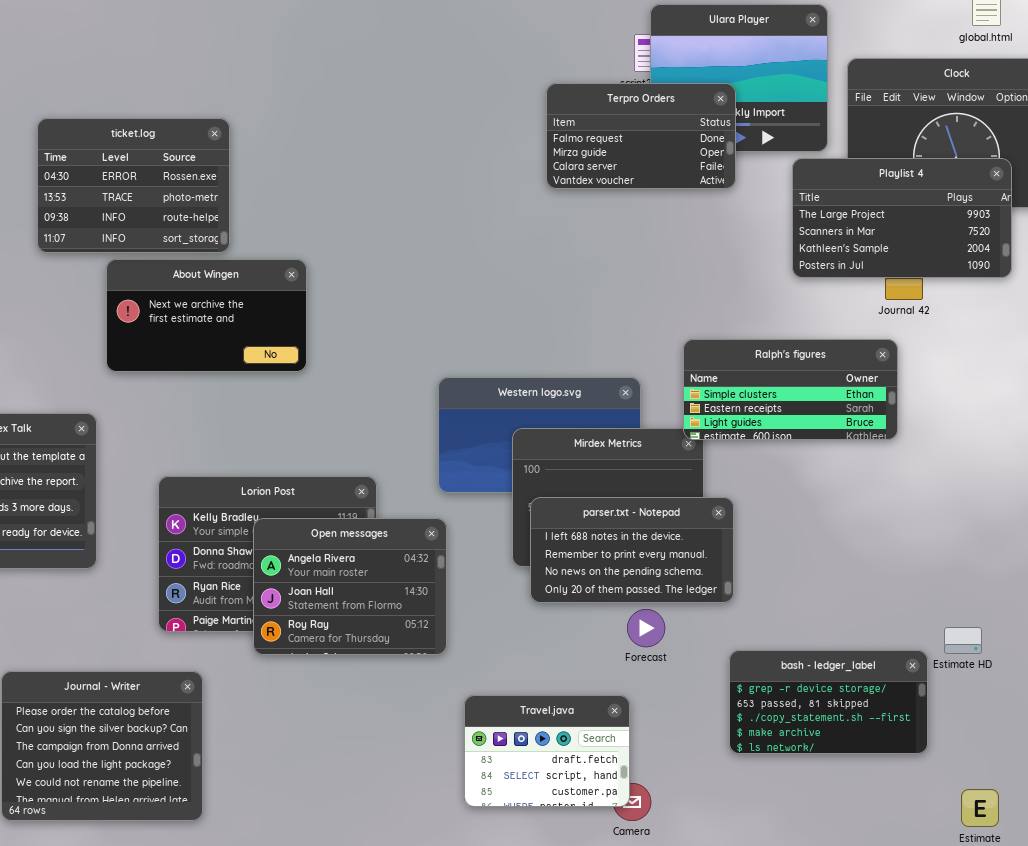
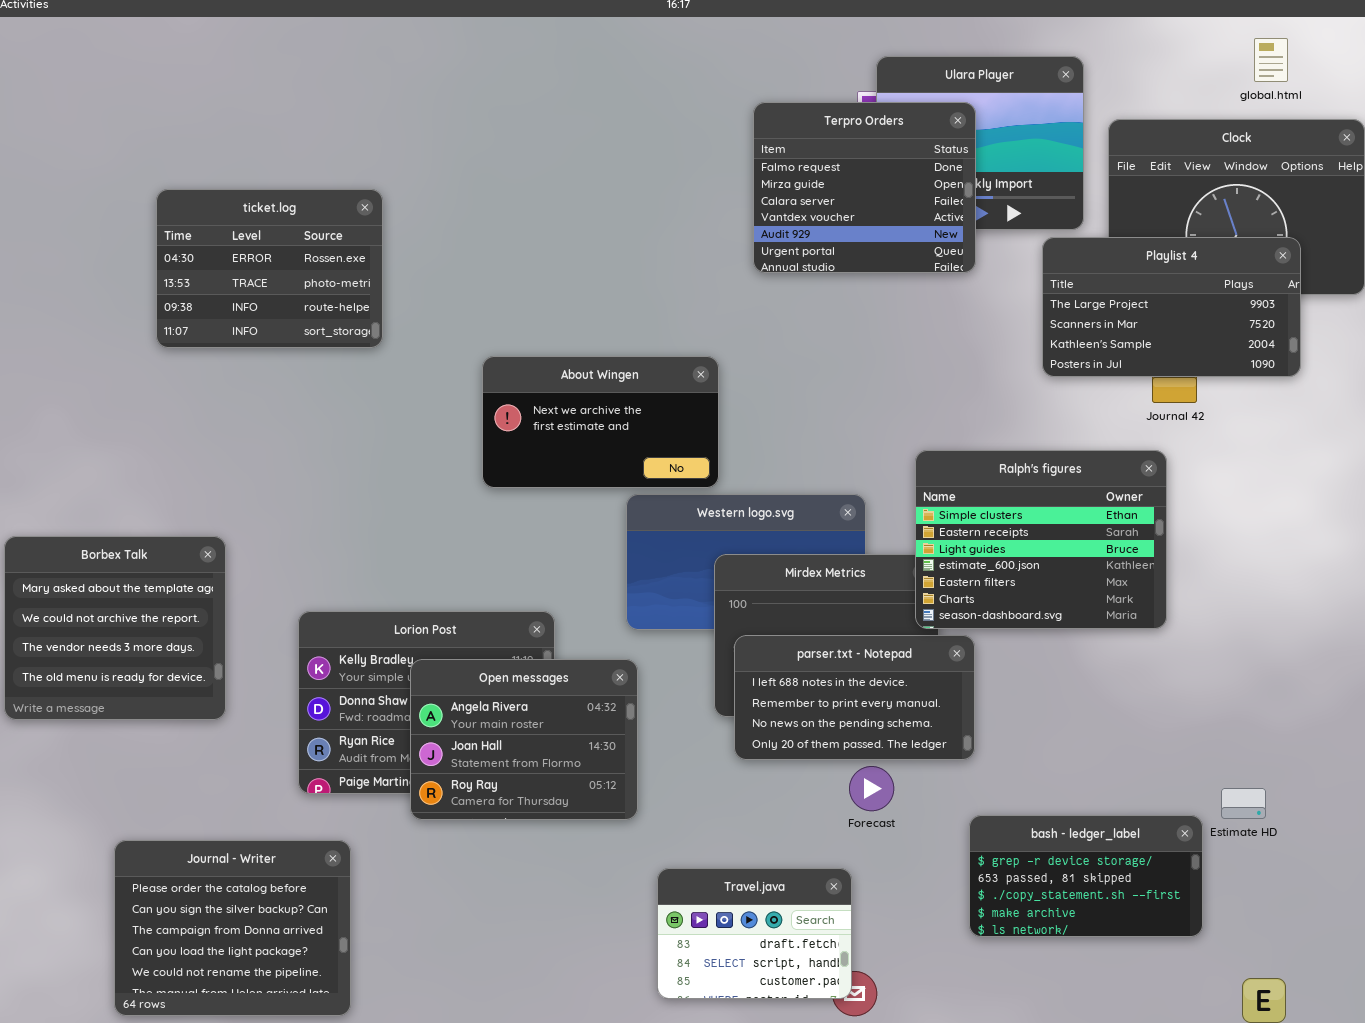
Terpro Orders: [546,83,736,189] -> [753,102,976,273], resized
About Wingen: [106,259,307,372] -> [482,356,719,488], moved
Ralph's figures: [683,339,898,440] -> [915,450,1167,629], resized

